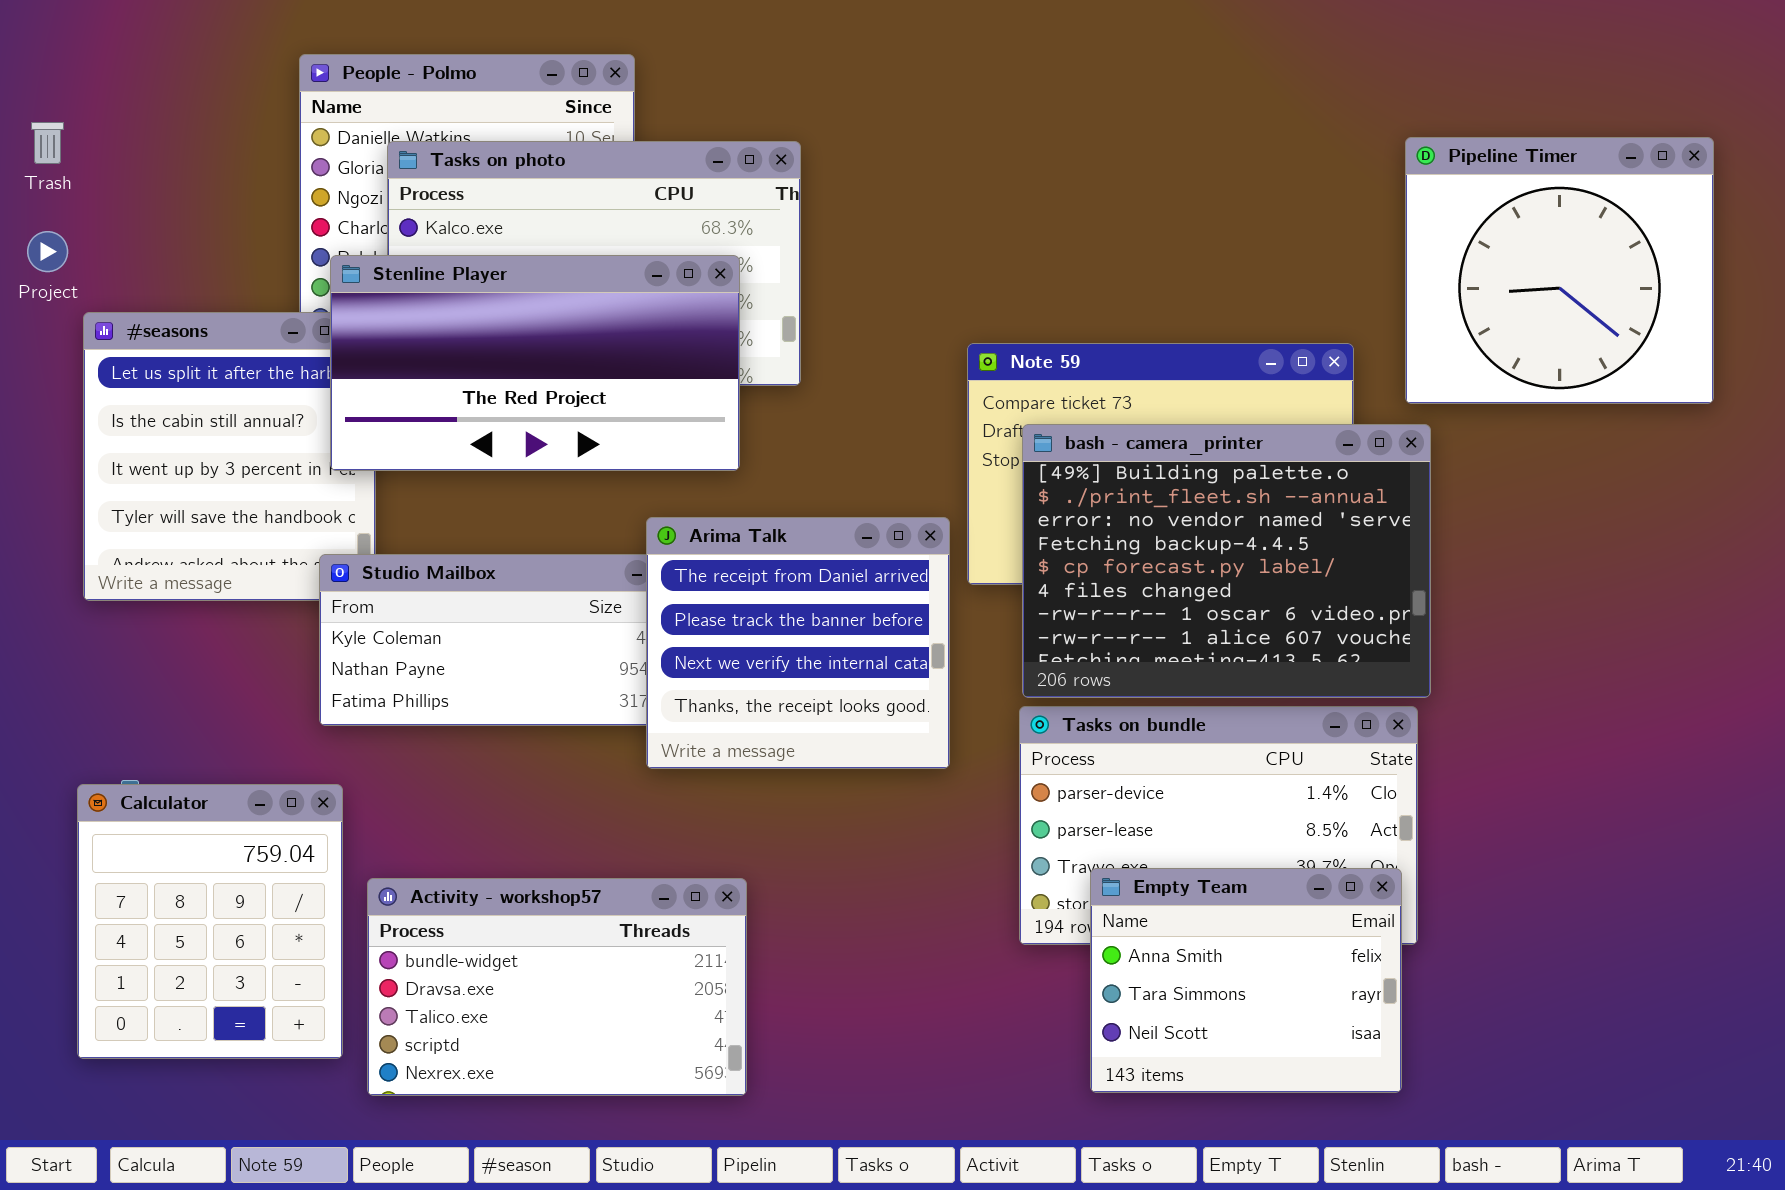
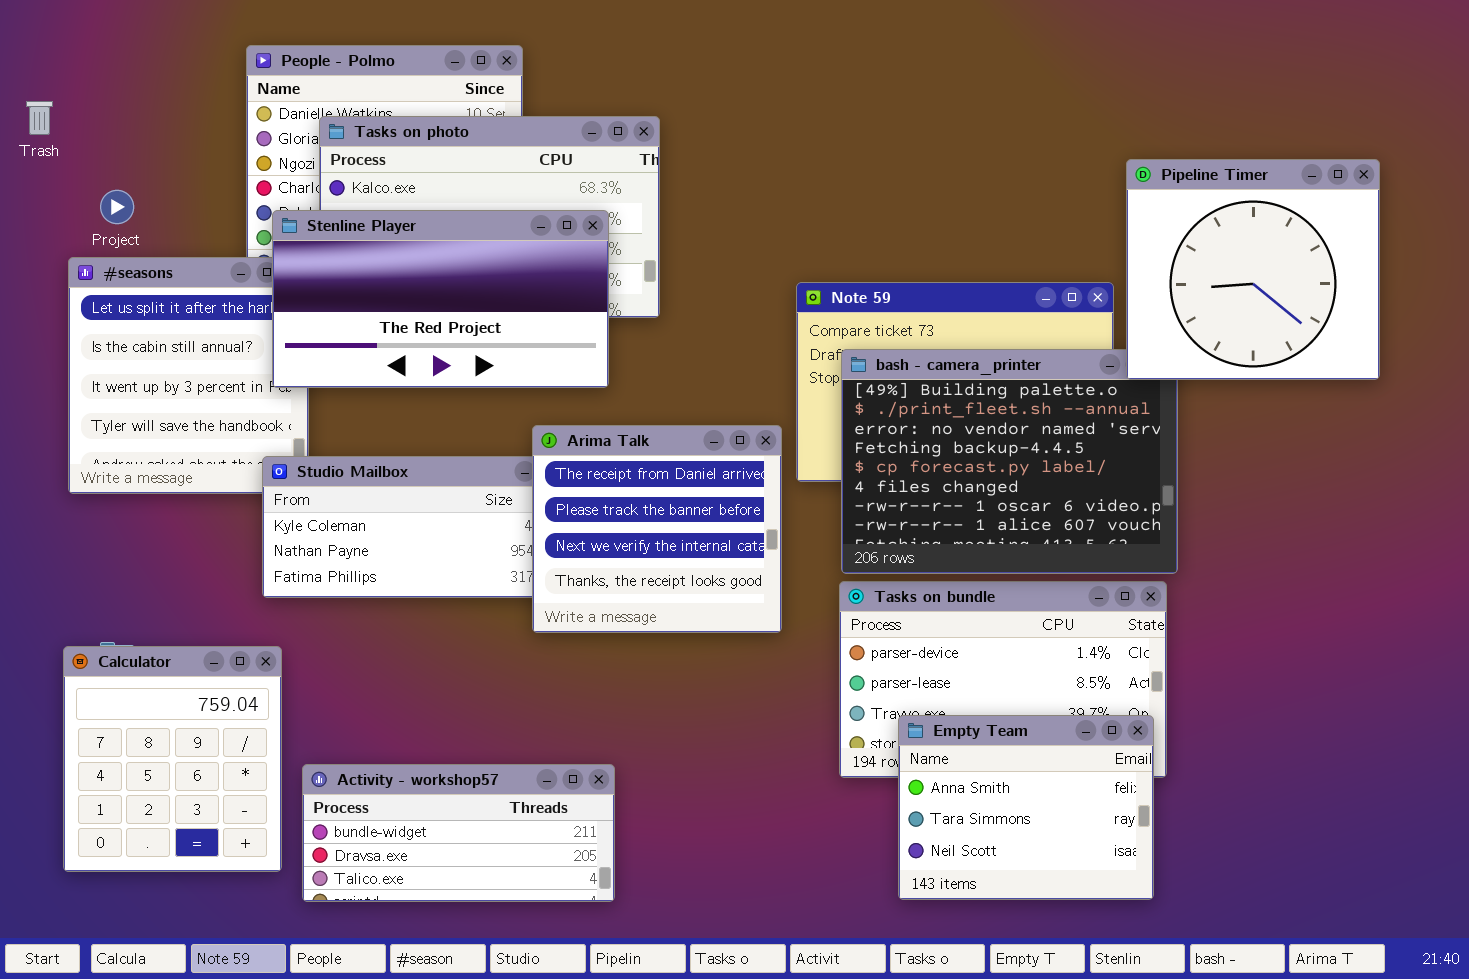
Pipeline Timer: [1405,137,1714,404] -> [1126,159,1380,380], moved
Project: [27,231,68,272] -> [100,190,134,224], moved
Activity - workshop57: [367,878,747,1096] -> [302,764,615,902], resized

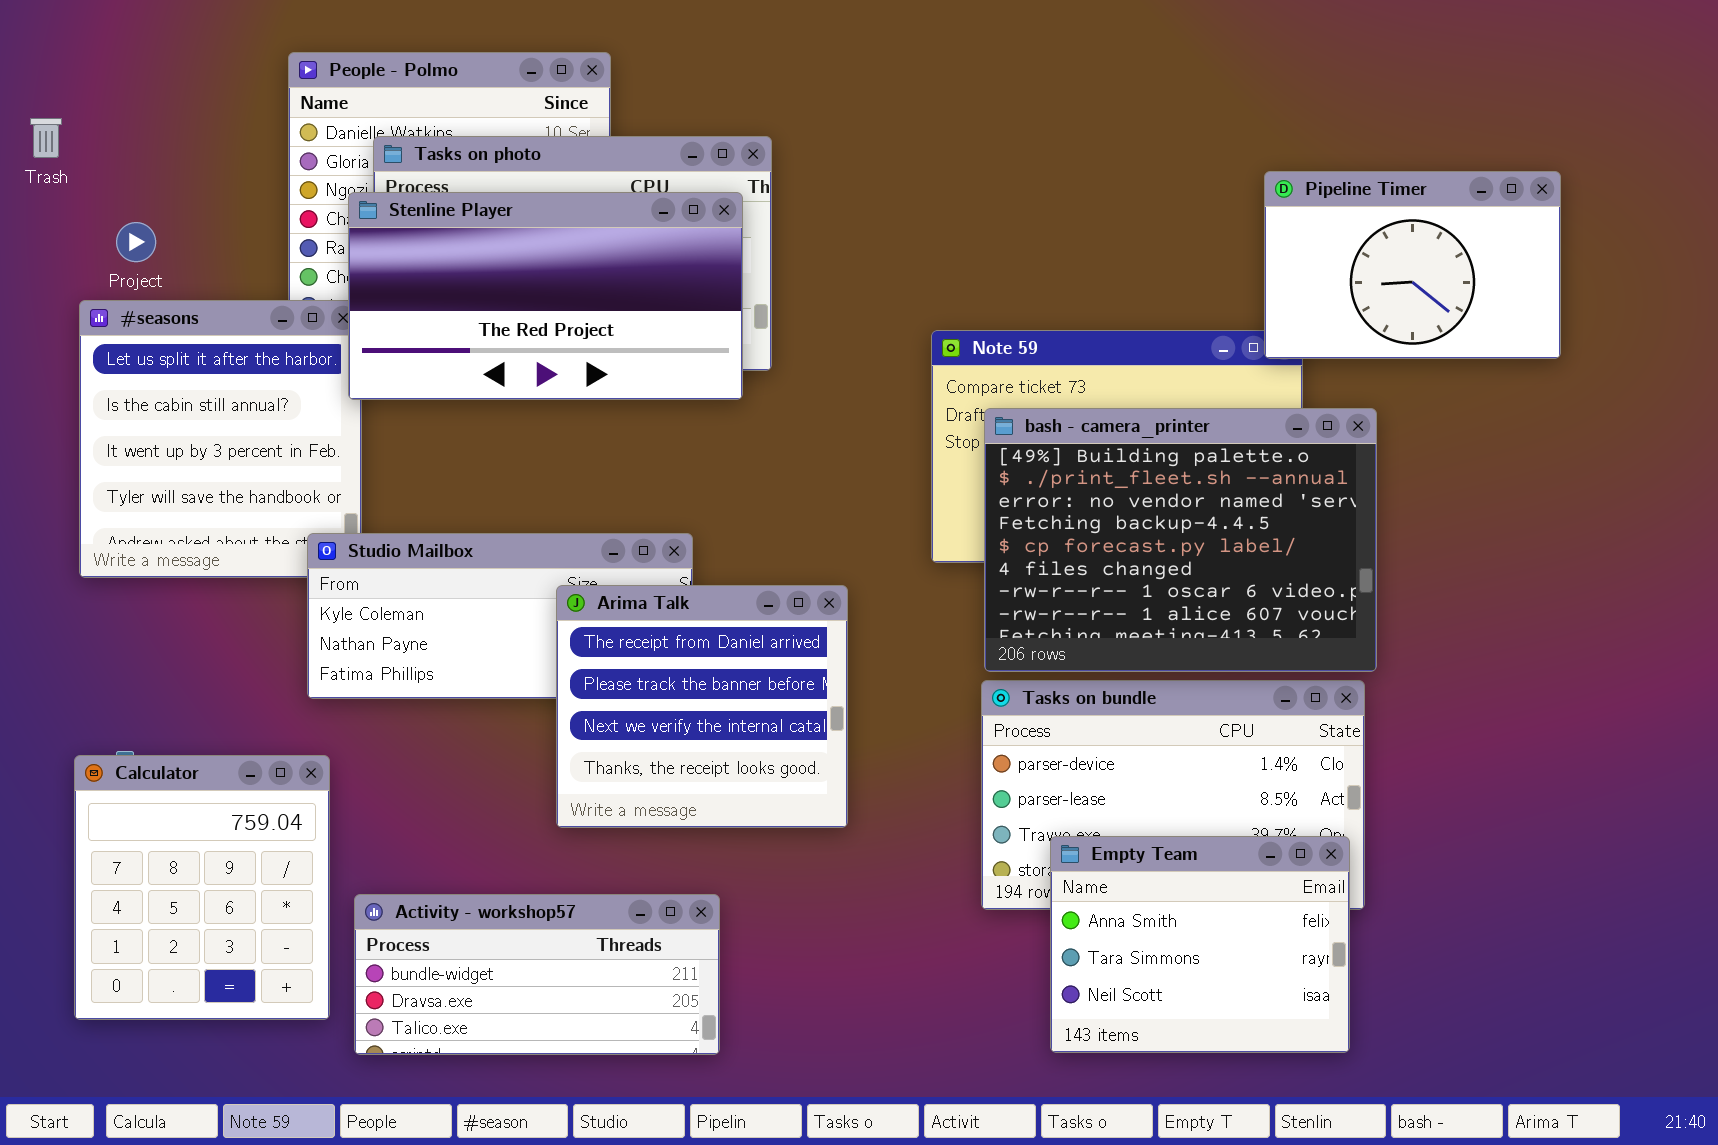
Pipeline Timer: [1126,159,1380,380] -> [1264,171,1561,359], moved, resized
Stenline Player: [272,210,609,388] -> [348,192,743,400], moved
Arima Talk: [532,425,782,633] -> [556,585,848,828], moved

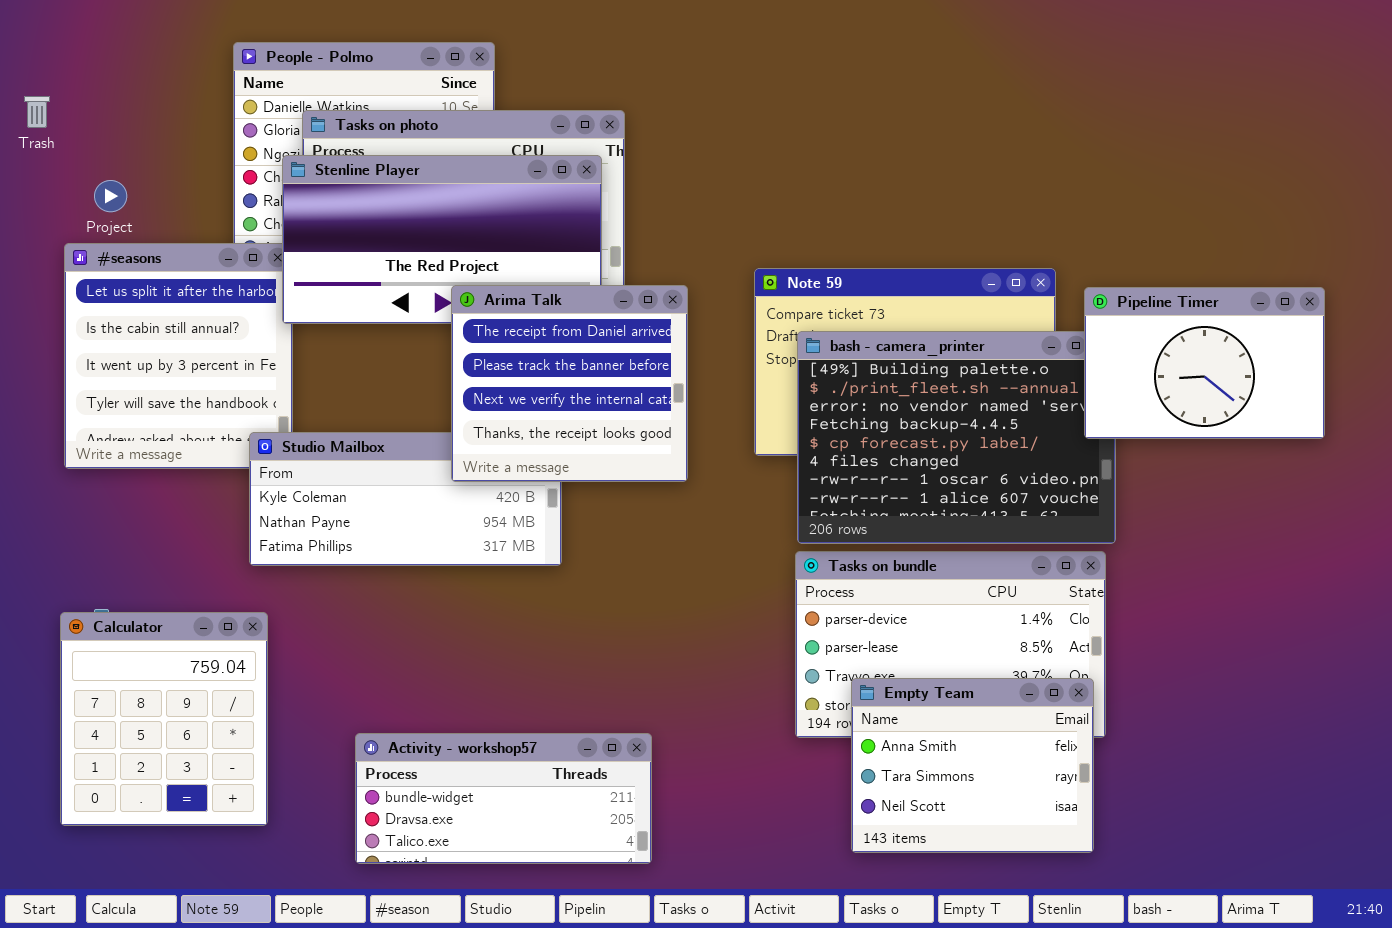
Pipeline Timer: [1264,171,1561,359] -> [1084,287,1325,439], moved
Arima Talk: [556,585,848,828] -> [451,285,688,482], moved
Activity - workshop57: [354,894,720,1055] -> [355,733,652,864], moved

